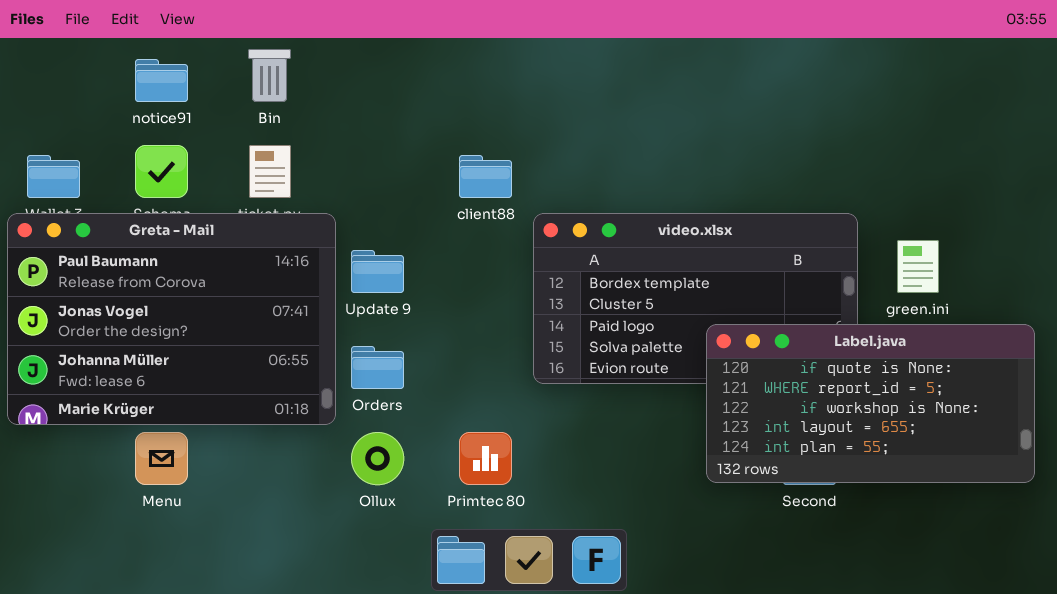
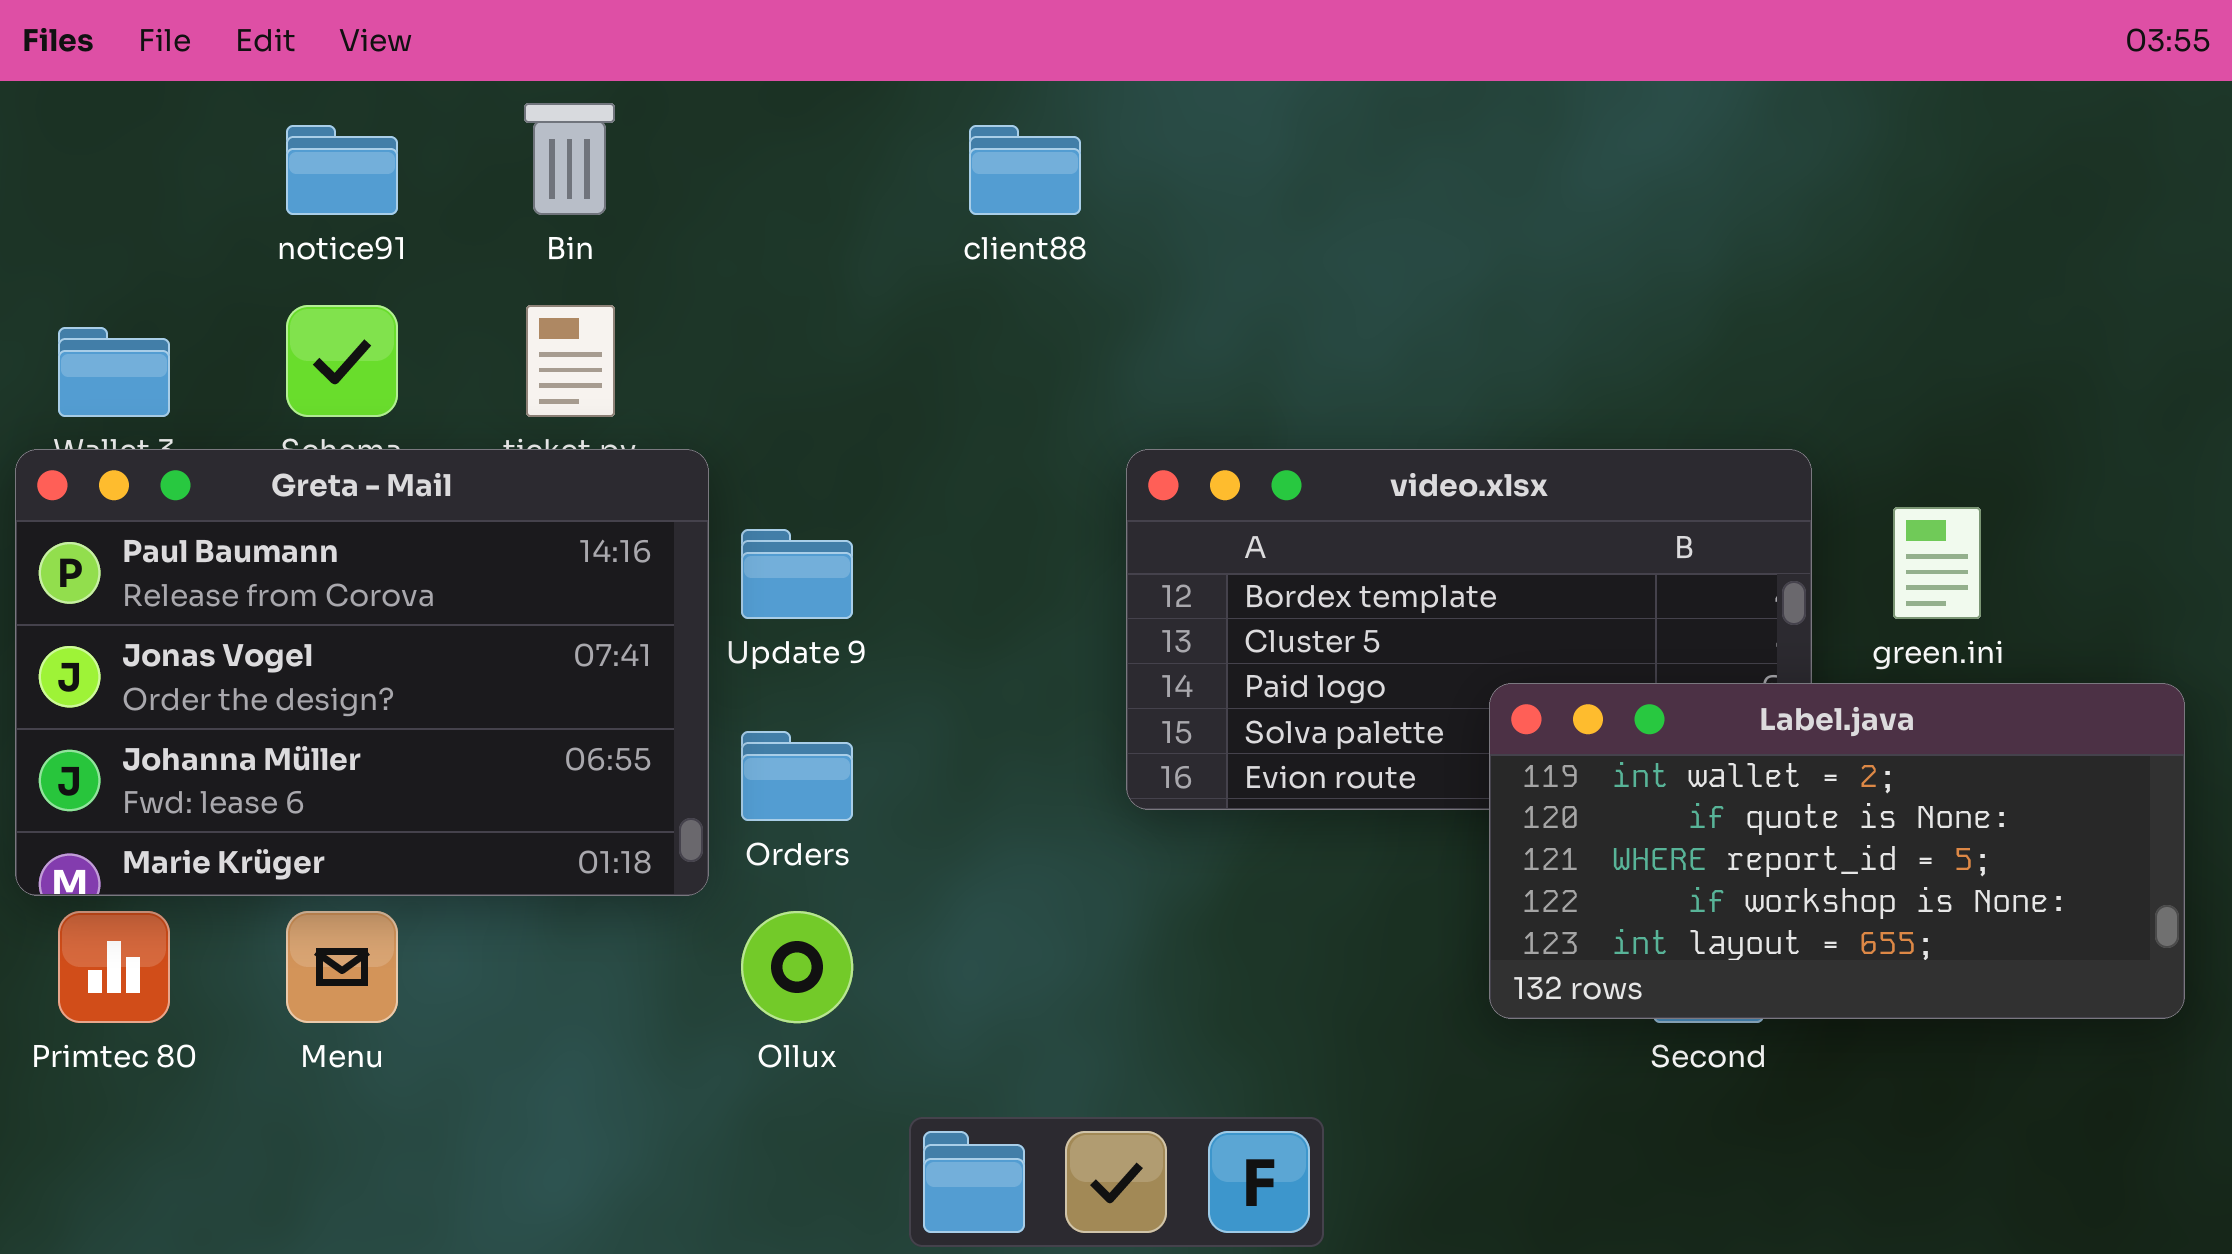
client88: [459,155,512,198] -> [969,125,1081,215], moved
Label.java: [706,324,1035,483] -> [1489,683,2185,1019], scrolled up 1 row
Primtec 80: [459,432,512,485] -> [58,911,170,1023], moved

